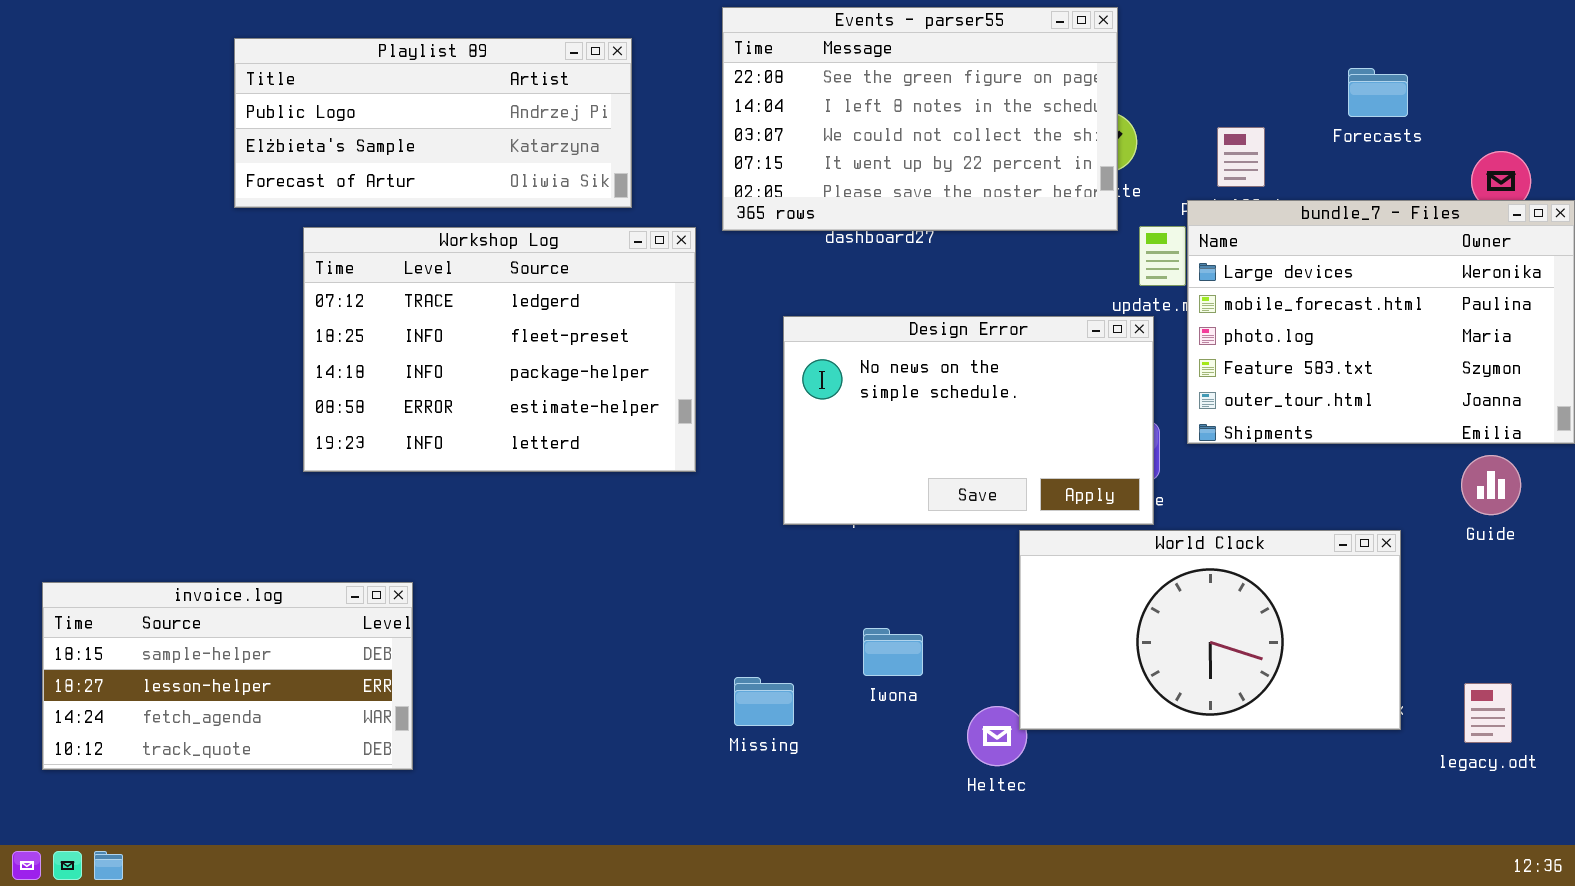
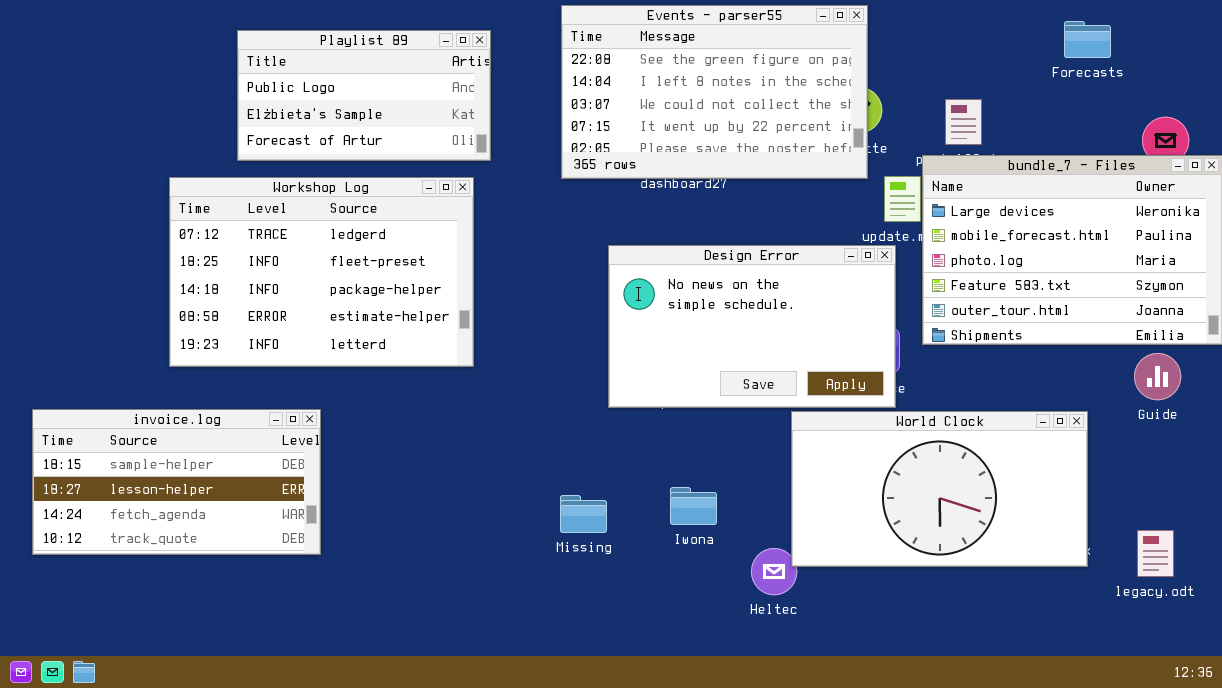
Playlist 89: [234,38,632,208] -> [237,30,491,161], resized
Forecasts: [1348,68,1408,117] -> [1064,21,1111,58], moved
Workshop Log: [303,227,696,472] -> [169,177,474,367], moved
invoice.log: [42,582,413,770] -> [32,409,321,555], moved
Missing: [734,677,794,726] -> [560,495,607,533], moved

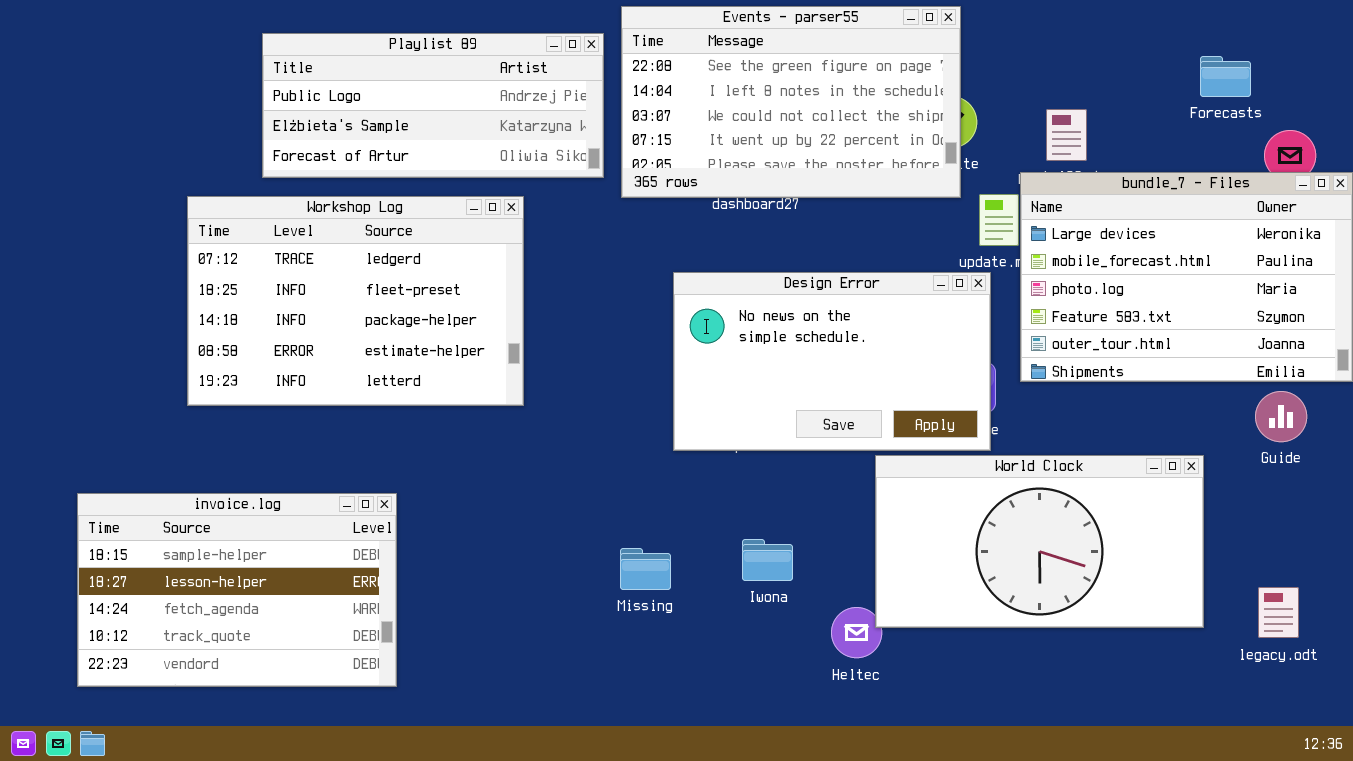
Forecasts: [1064,21,1111,58] -> [1200,56,1251,97], moved
Playlist 89: [237,30,491,161] -> [262,33,604,178], resized
invoice.log: [32,409,321,555] -> [77,493,397,687], moved, resized

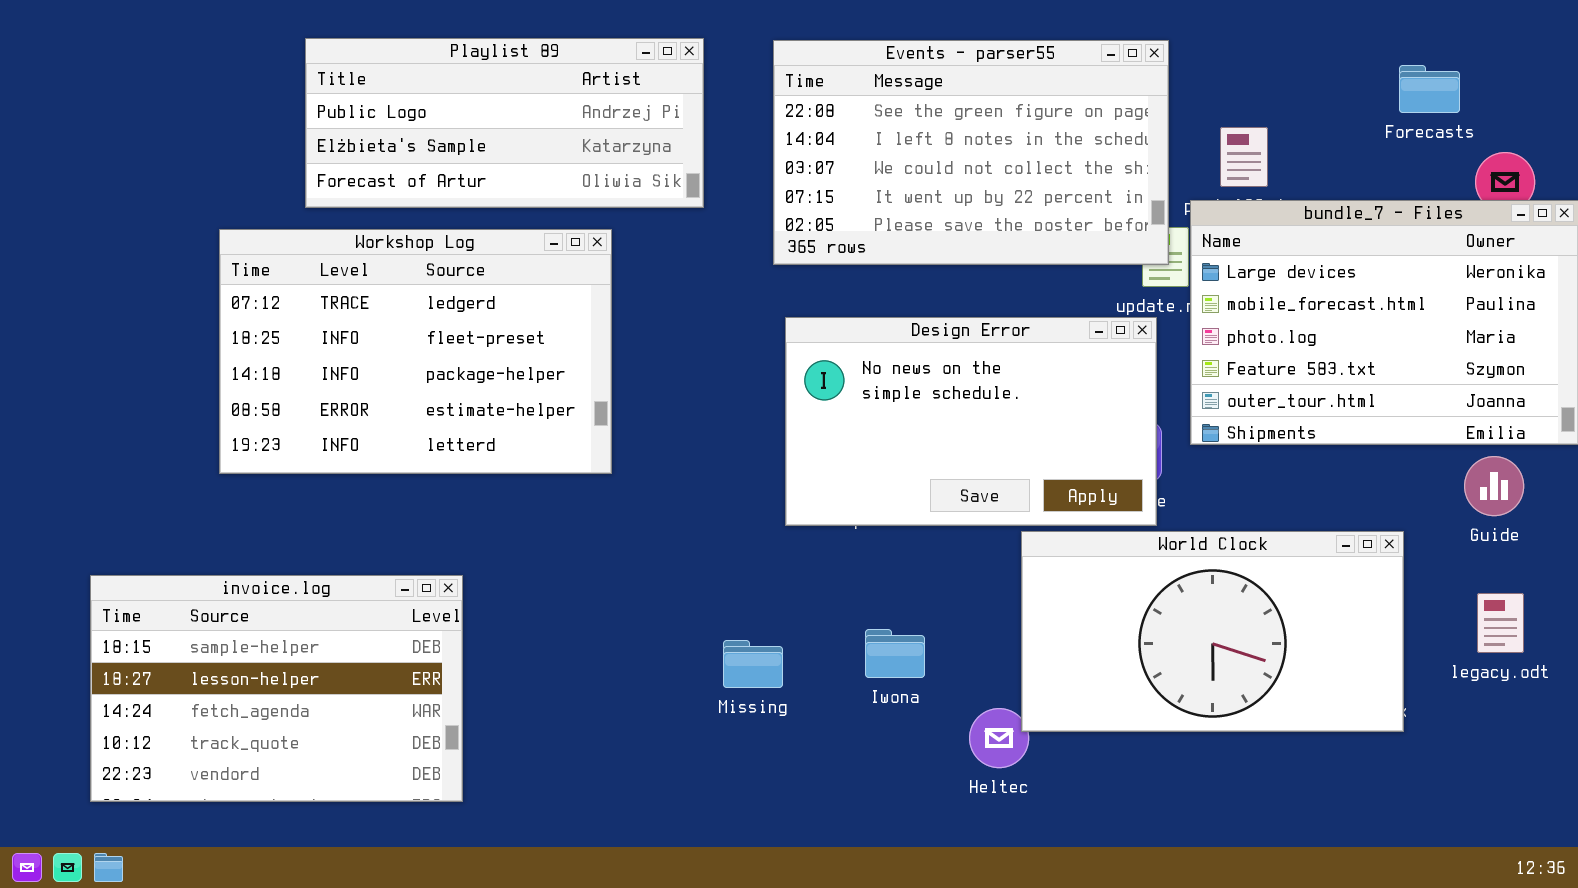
Events - parser55: [621,6,961,198] -> [773,40,1169,265], moved
legacy.odt: [1258,587,1299,638] -> [1477,593,1524,653], moved

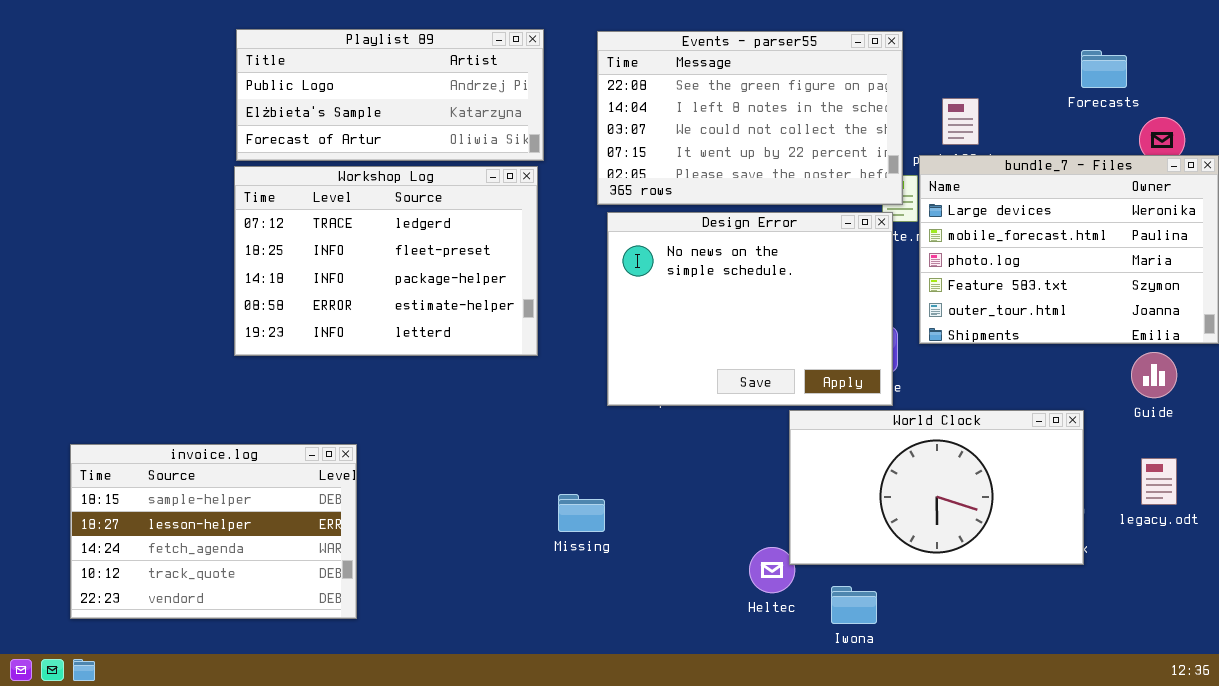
Workshop Log: [219,229,612,474] -> [234,166,538,356], moved
Design Error: [785,317,1157,526] -> [607,212,893,406], resized
Iwona: [865,629,925,678] -> [831,586,877,624], moved

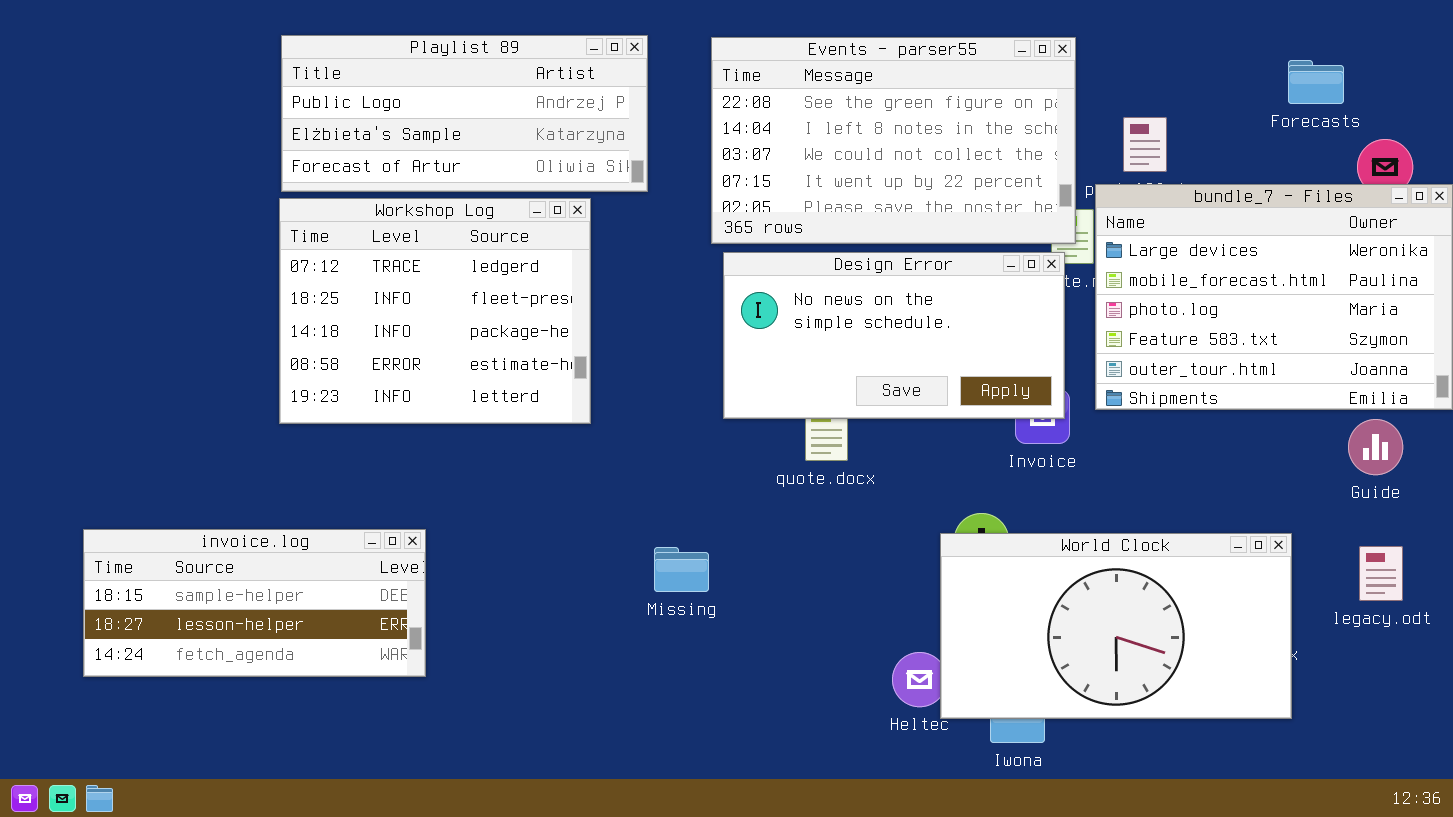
Workshop Log: [234,166,538,356] -> [279,198,591,424], resized
Design Error: [607,212,893,406] -> [723,252,1065,419], resized
World Clock: [789,410,1084,565] -> [940,533,1292,719], moved
invoice.log: [70,444,357,619] -> [83,529,426,677], resized
Missing: [558,494,605,532] -> [654,547,709,592], moved

